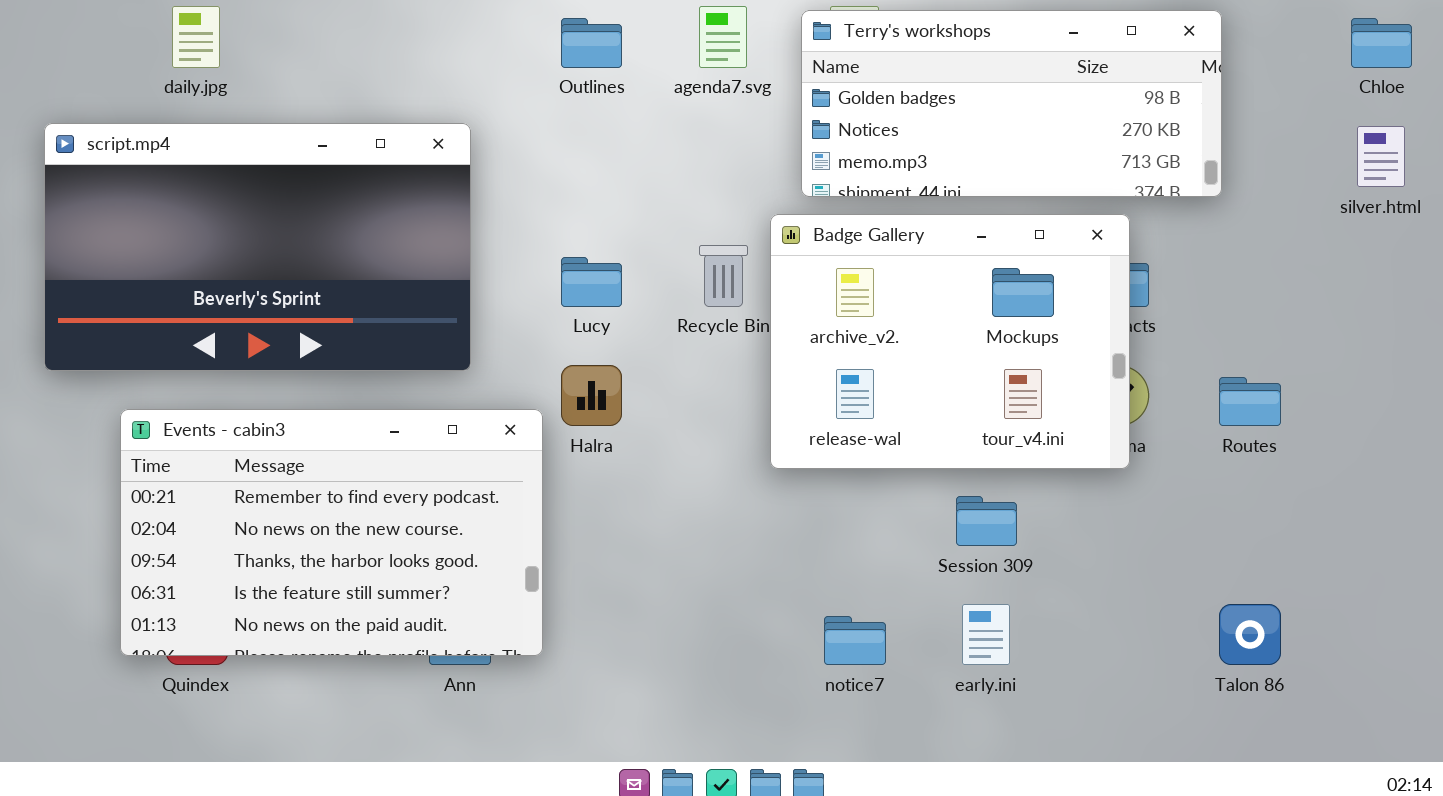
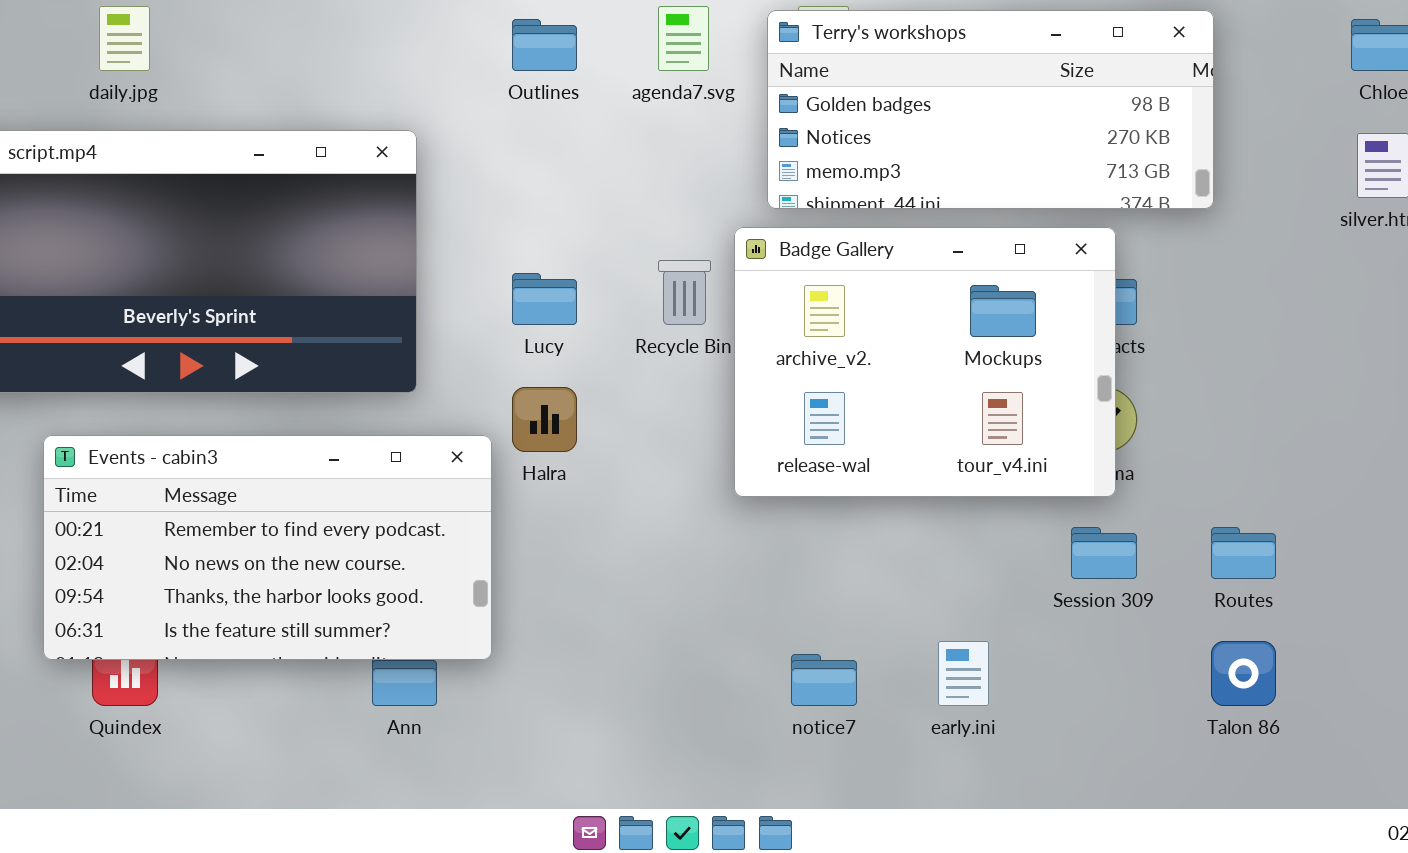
Routes: [1219,377,1281,426] -> [1211,527,1276,579], moved
Events - cabin3: [120,409,543,656] -> [43,435,492,660], resized
Session 309: [956,496,1017,546] -> [1071,527,1137,579], moved

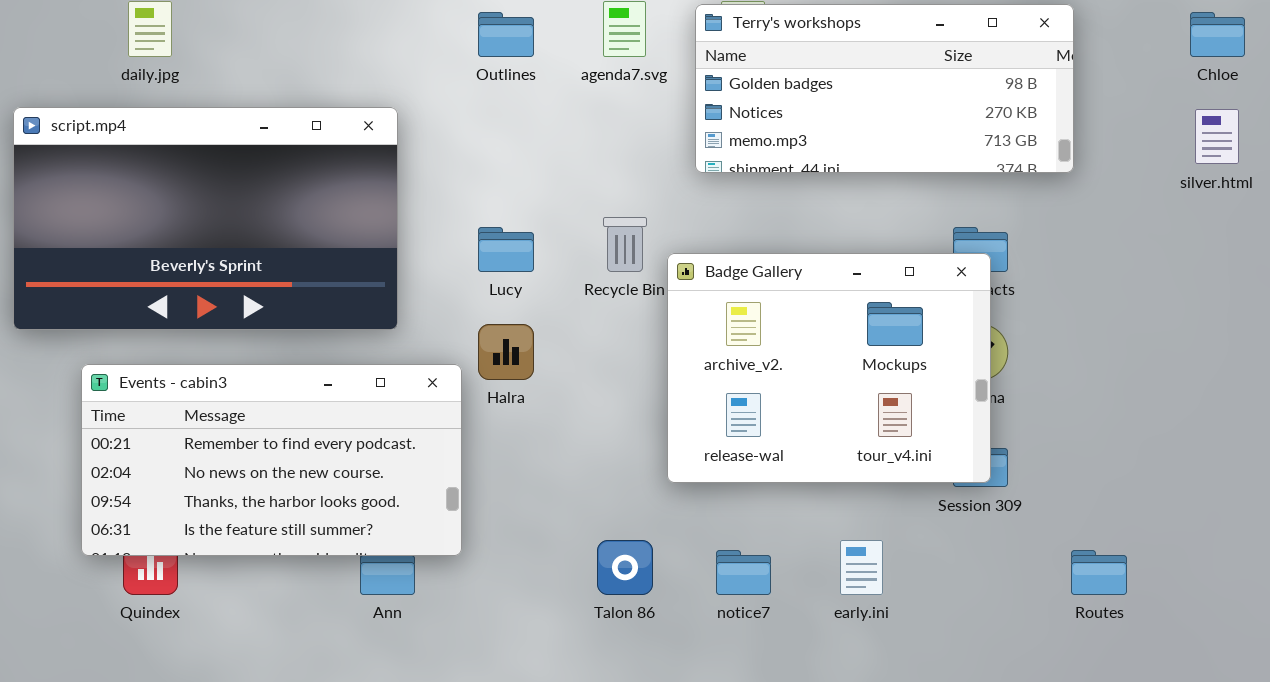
Badge Gallery: [734,227,1116,497] -> [667,253,991,483], moved
Routes: [1211,527,1276,579] -> [1071,550,1127,595], moved
Talon 86: [1211,641,1276,706] -> [597,540,653,595], moved

